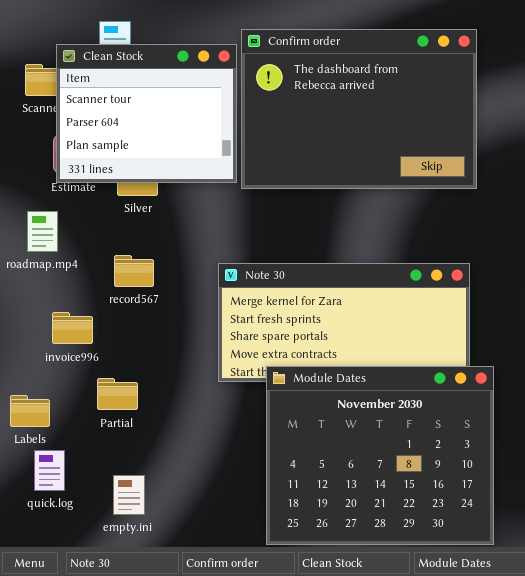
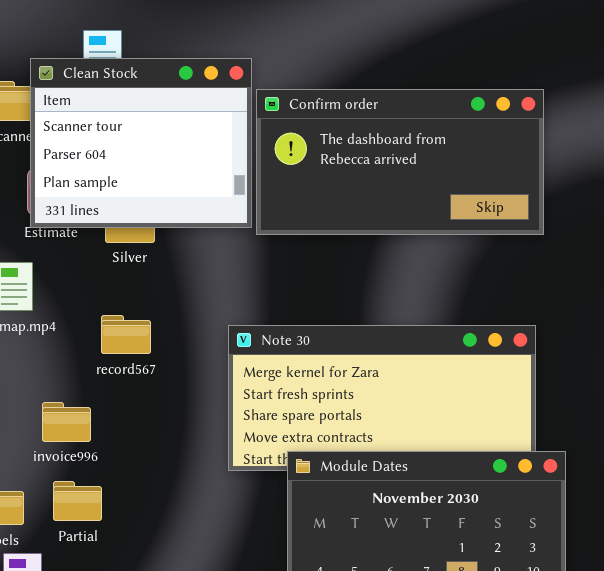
Confirm order: [241,29,477,189] -> [256,89,544,235], resized
invoice996: [52,312,93,344] -> [42,402,91,442], moved
Partial: [97,378,138,410] -> [53,481,102,521], moved

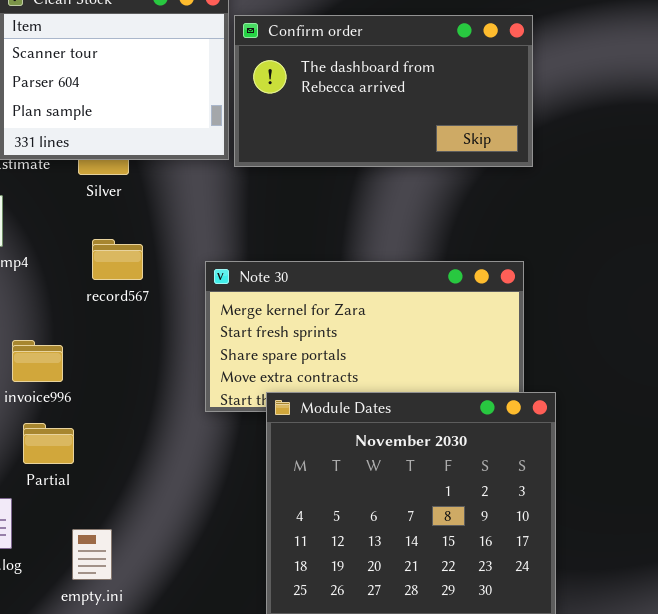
record567: [101,315,151,354] -> [92,239,143,280], moved

